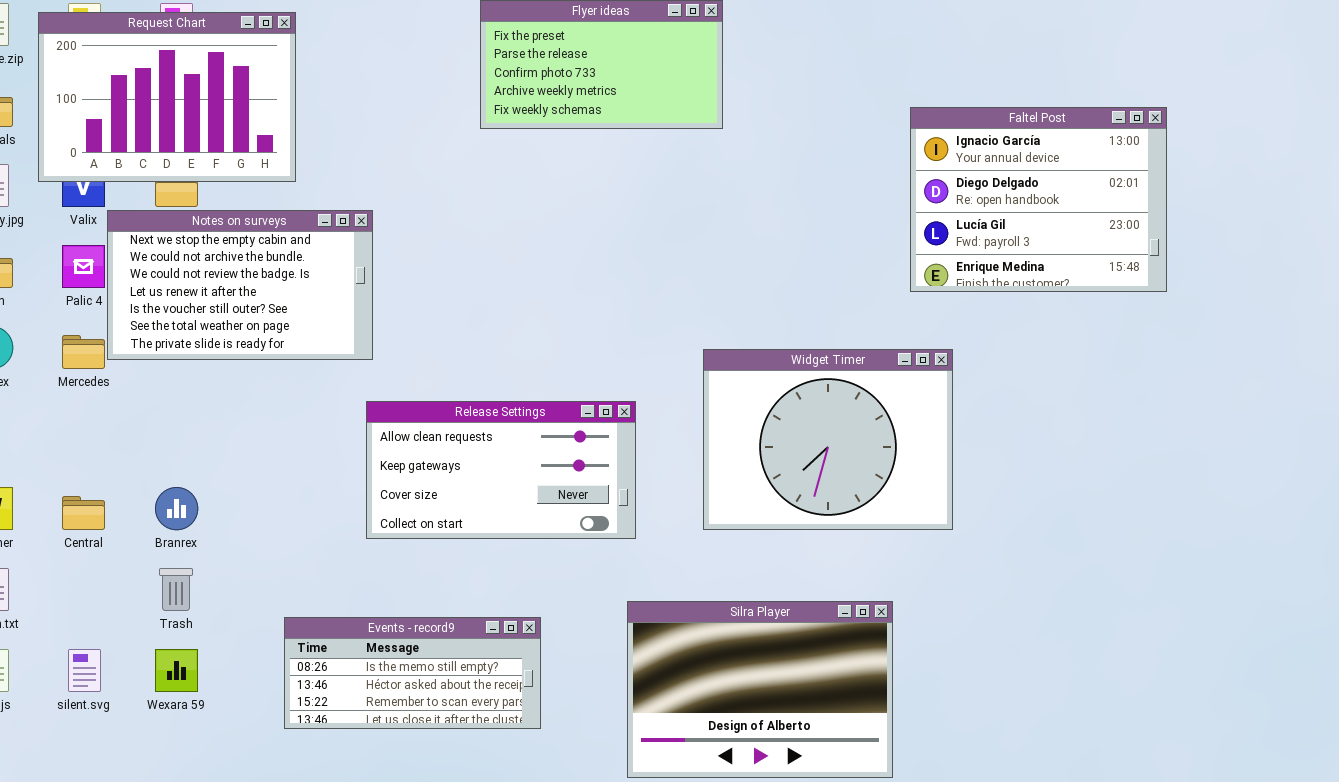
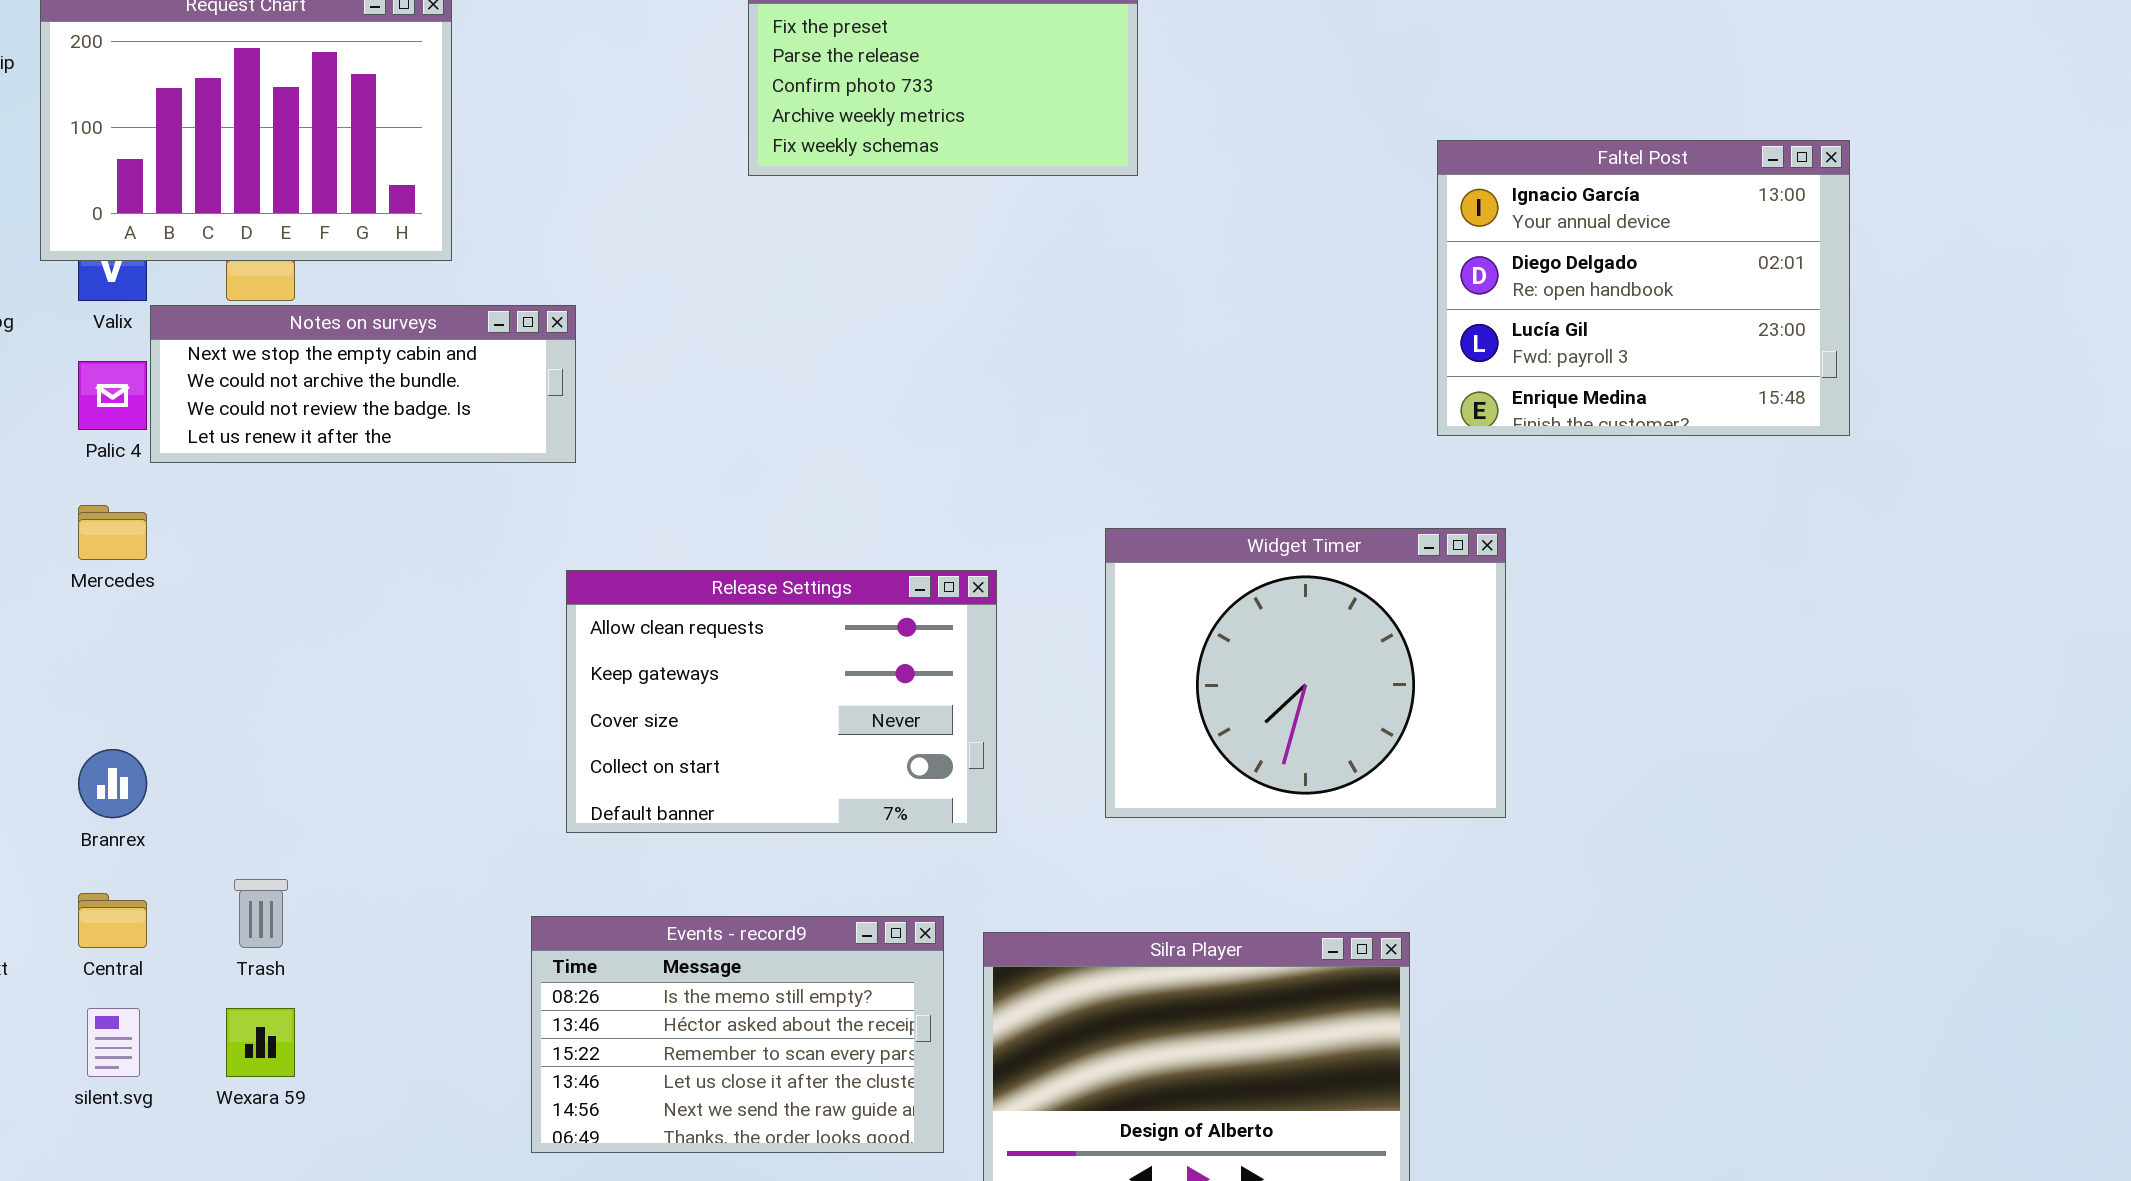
Notes on surveys: [107,210,373,360] -> [150,305,576,463], resized
Release Settings: [366,401,636,539] -> [566,570,997,833], resized
Branrex: [155,487,198,530] -> [78,749,147,818], moved
Central: [62,496,105,530] -> [78,893,147,948], moved
Events - record9: [284,617,541,729] -> [531,916,944,1153], moved, resized

